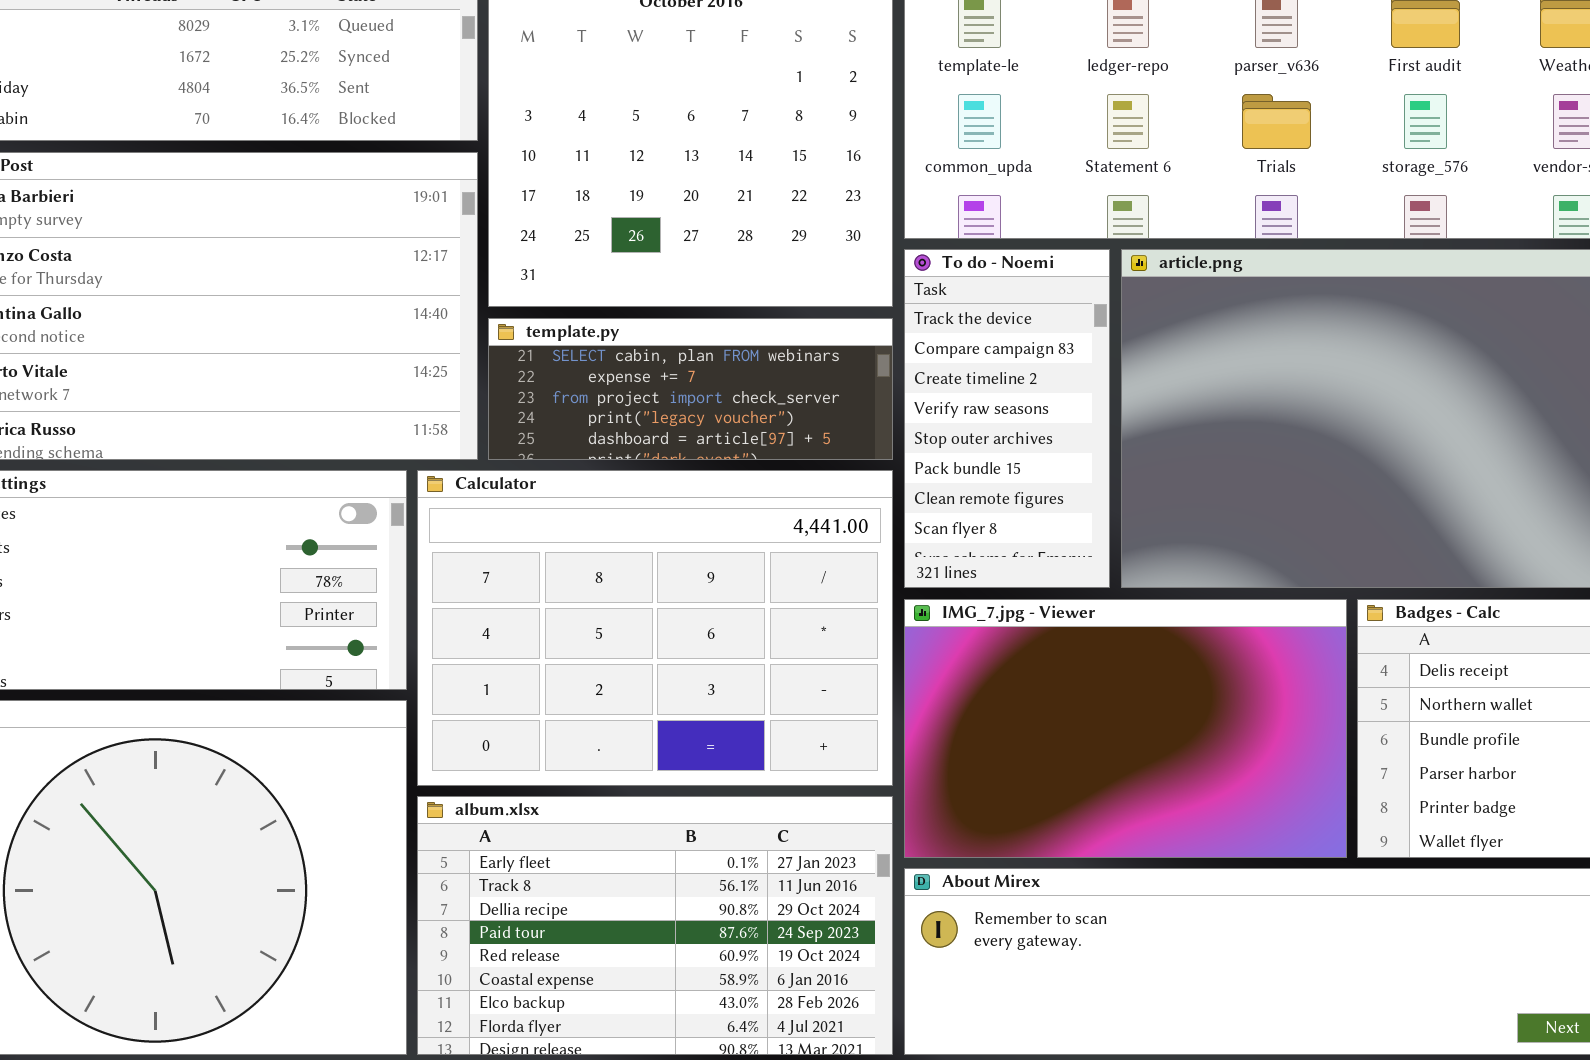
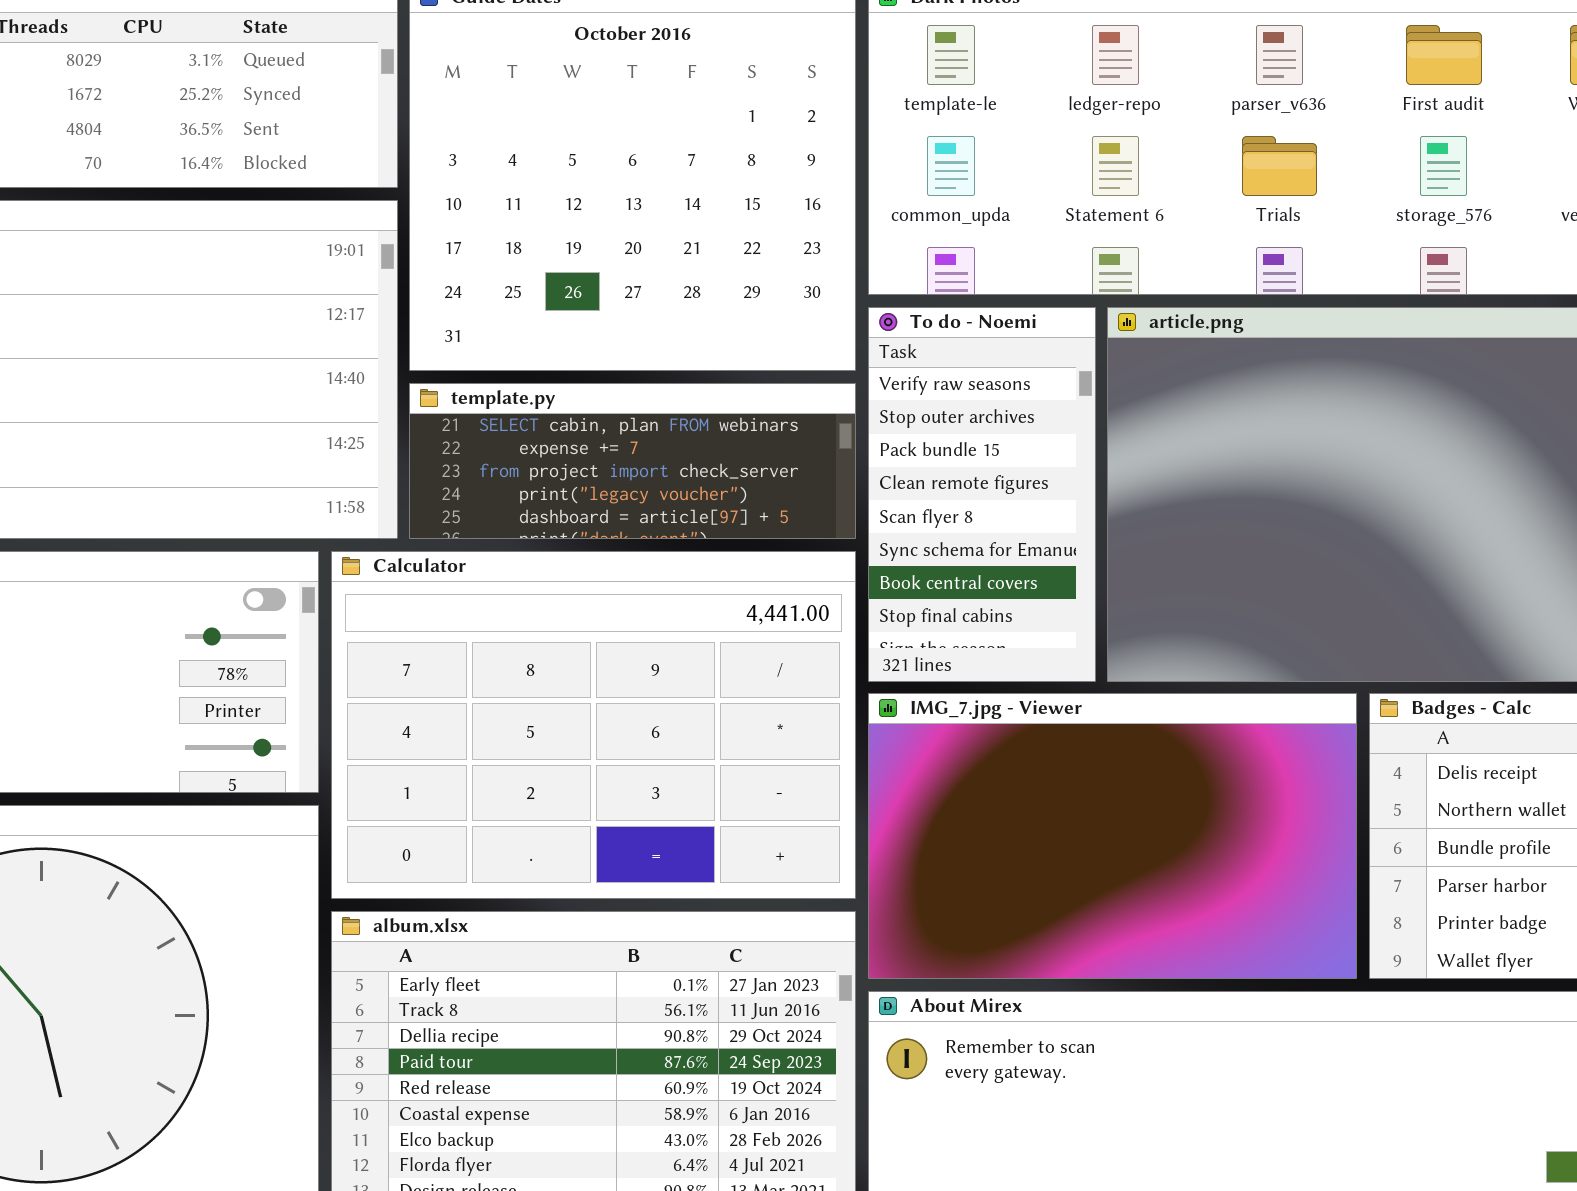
To do - Noemi: [904,249,1110,588] -> [868,307,1096,682], scrolled down 3 rows

